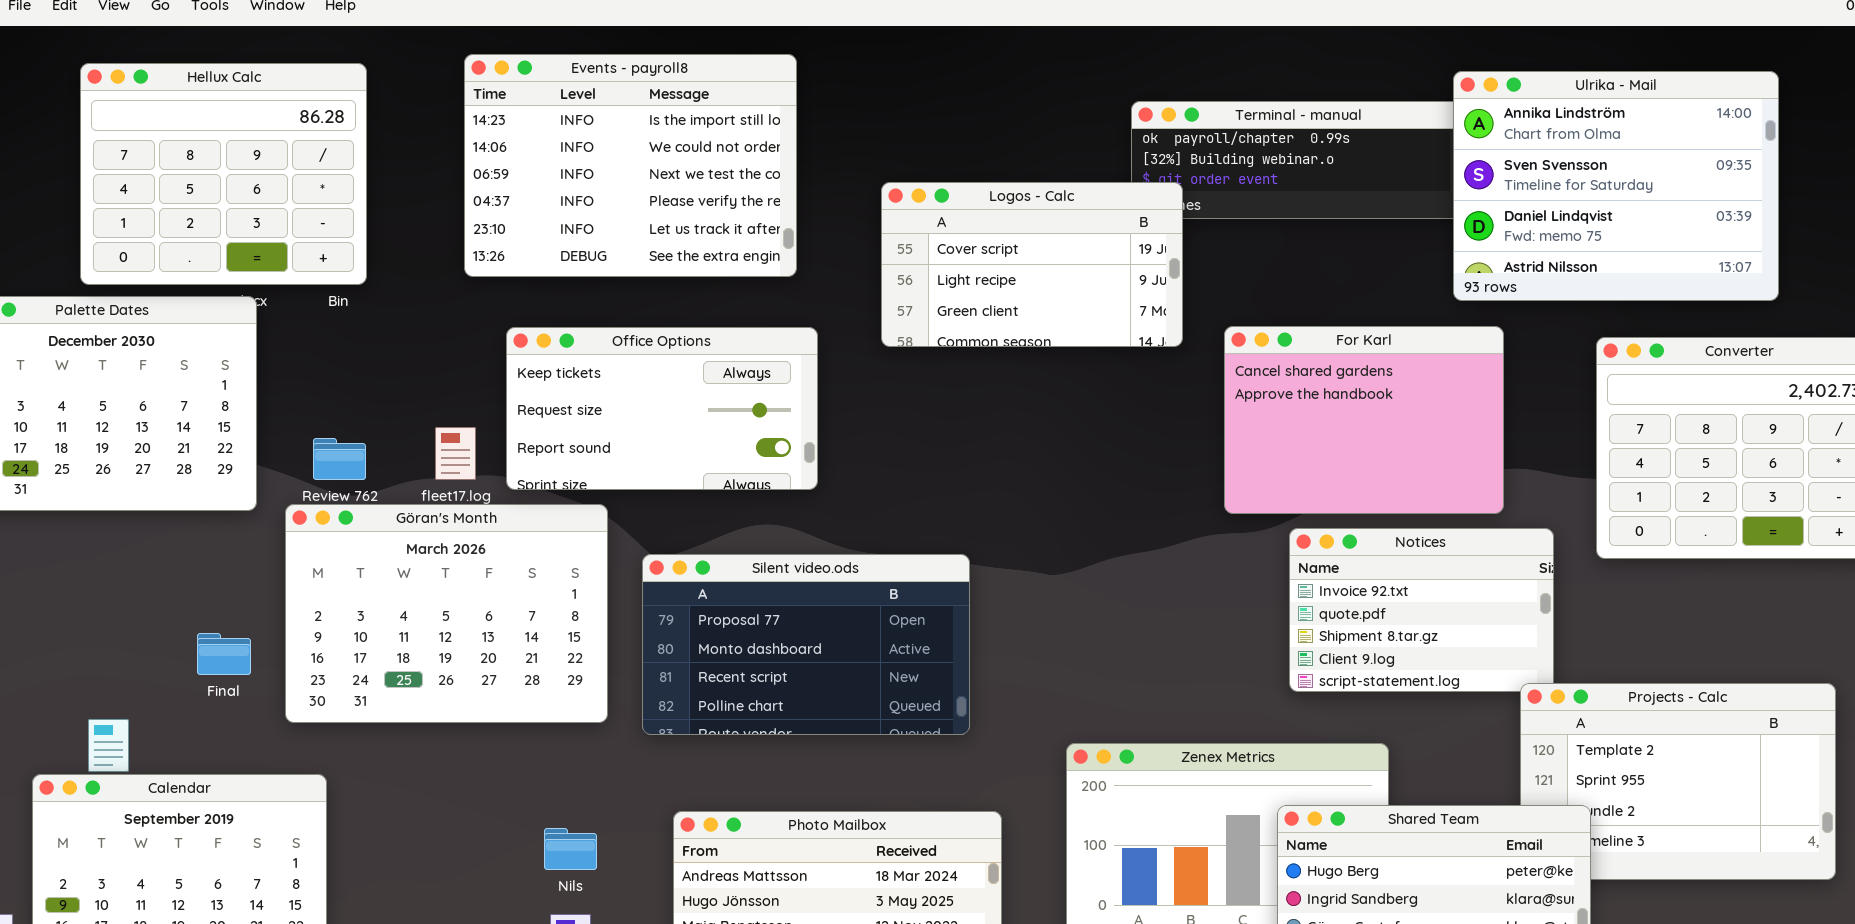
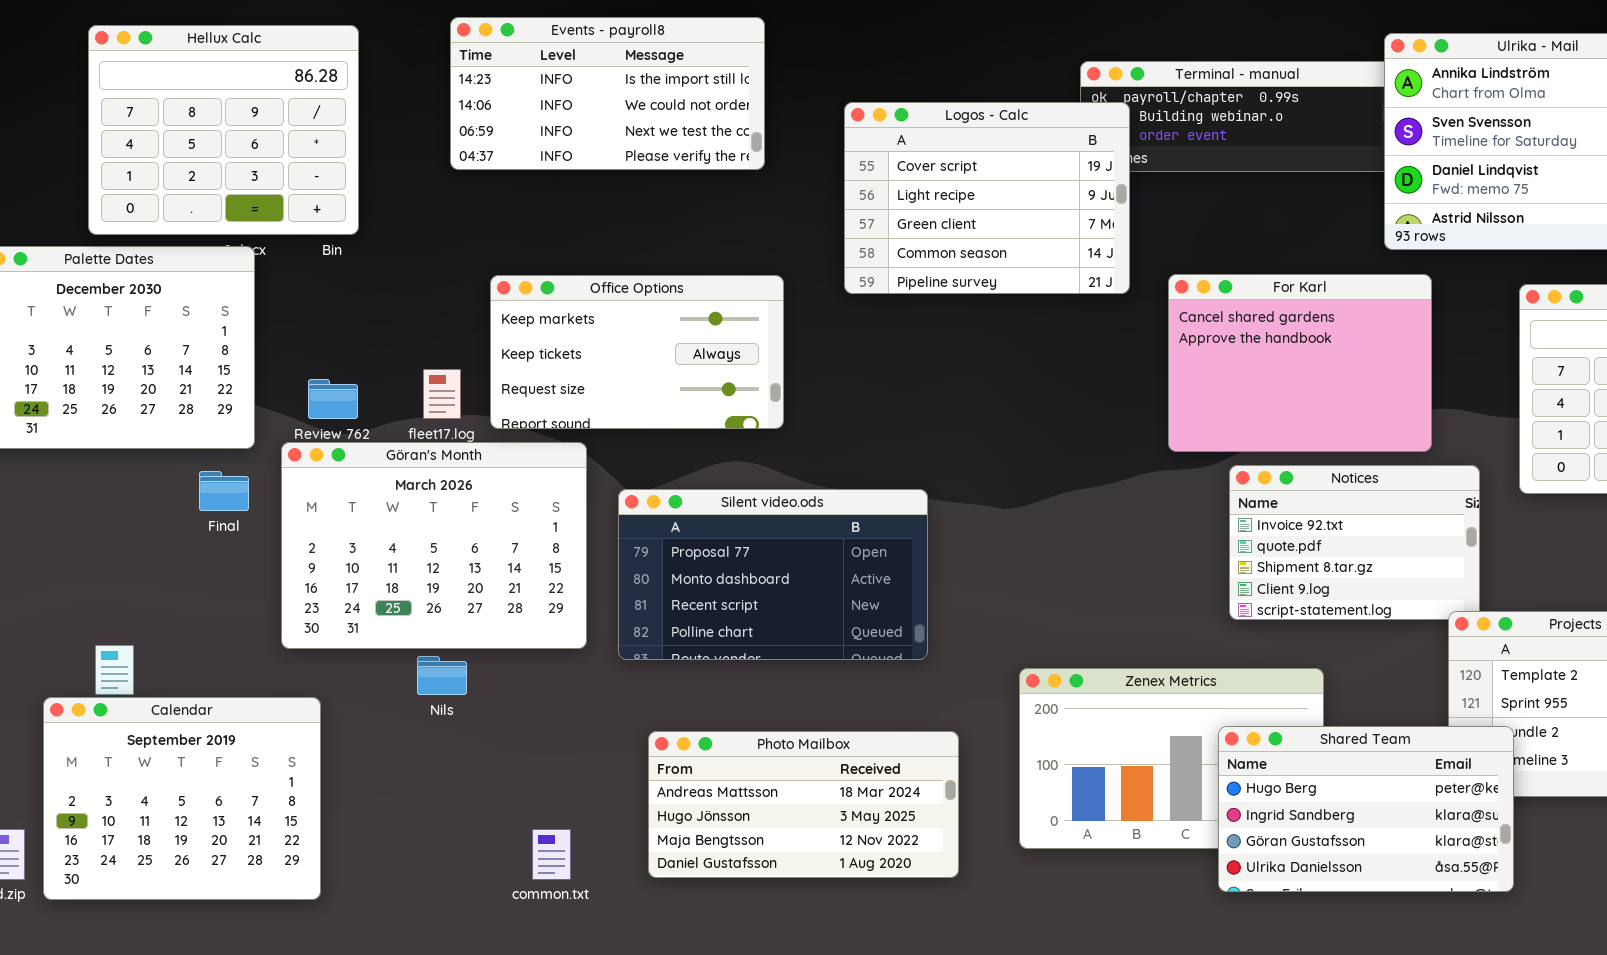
Events - payroll8: [464,54,797,277] -> [450,17,765,170], resized
Logos - Calc: [881,182,1183,347] -> [844,102,1130,294], resized
Office Options: [506,327,818,490] -> [490,275,784,429], scrolled up 1 row
Final: [197,633,251,675] -> [199,471,249,511], moved
Nils: [544,828,597,870] -> [417,656,467,695], moved

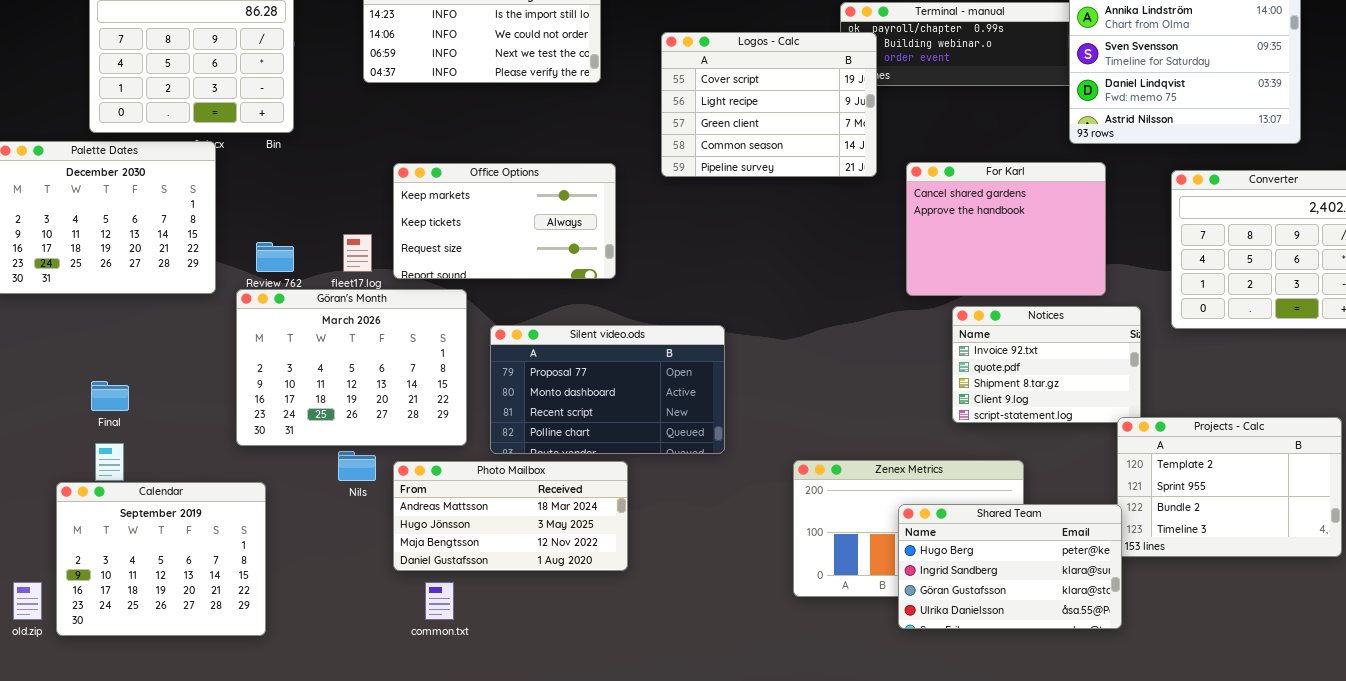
Final: [199,471,249,511] -> [91,381,129,411], moved
Shared Team: [1218,726,1514,892] -> [898,504,1122,629], moved
Photo Mailbox: [648,731,959,878] -> [393,461,628,571], moved

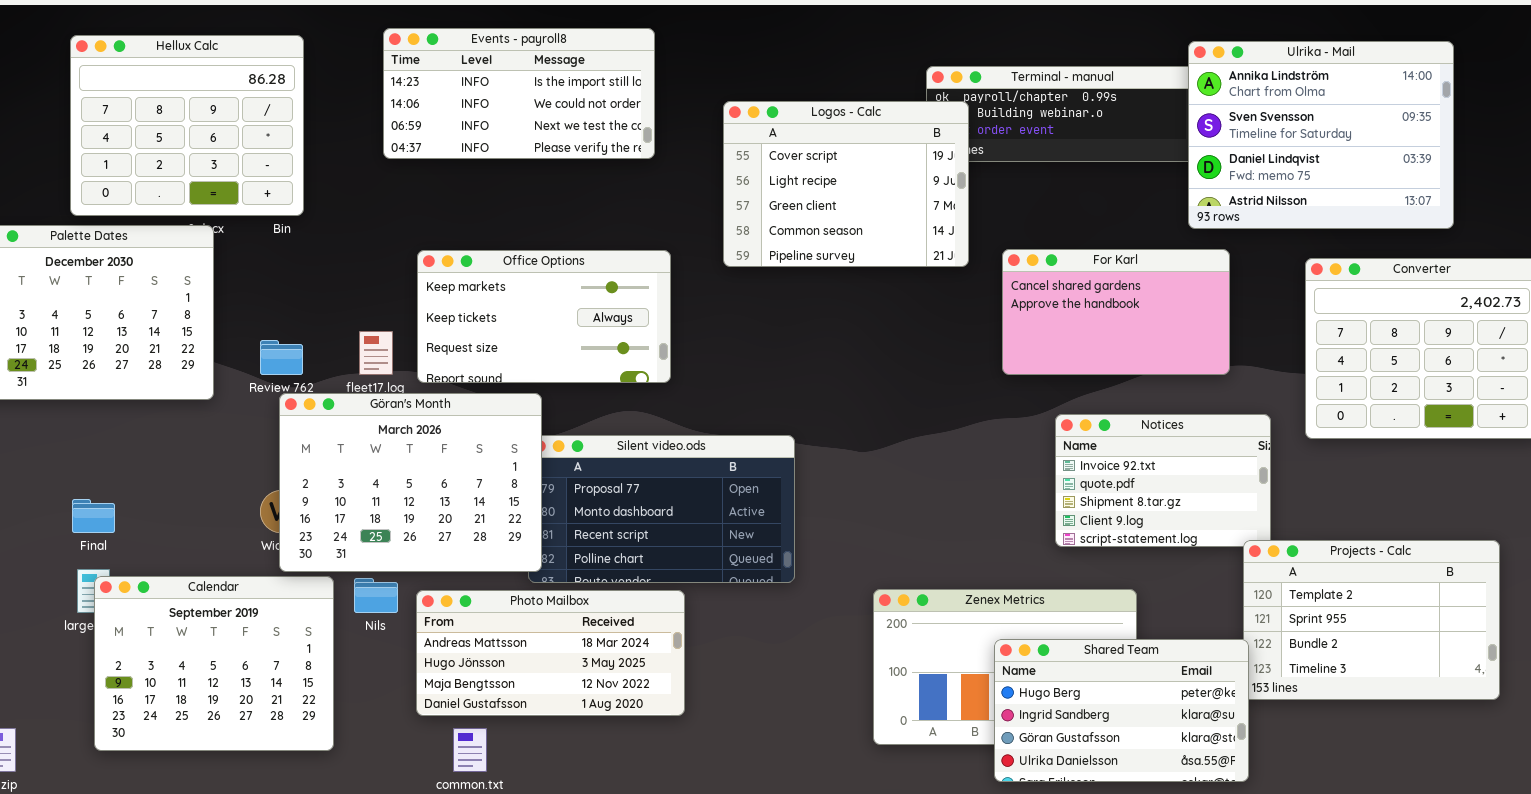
For Karl: [906,162,1106,296] -> [1002,249,1230,375], resized
Göran's Month: [236,289,467,446] -> [279,393,542,572], moved
Calendar: [56,482,266,636] -> [94,576,334,751], moved

